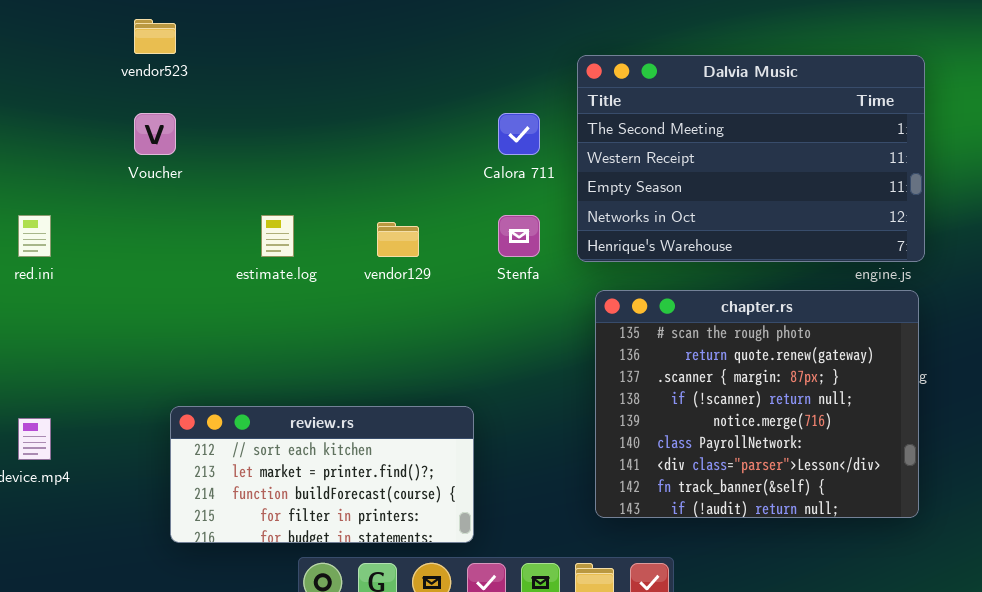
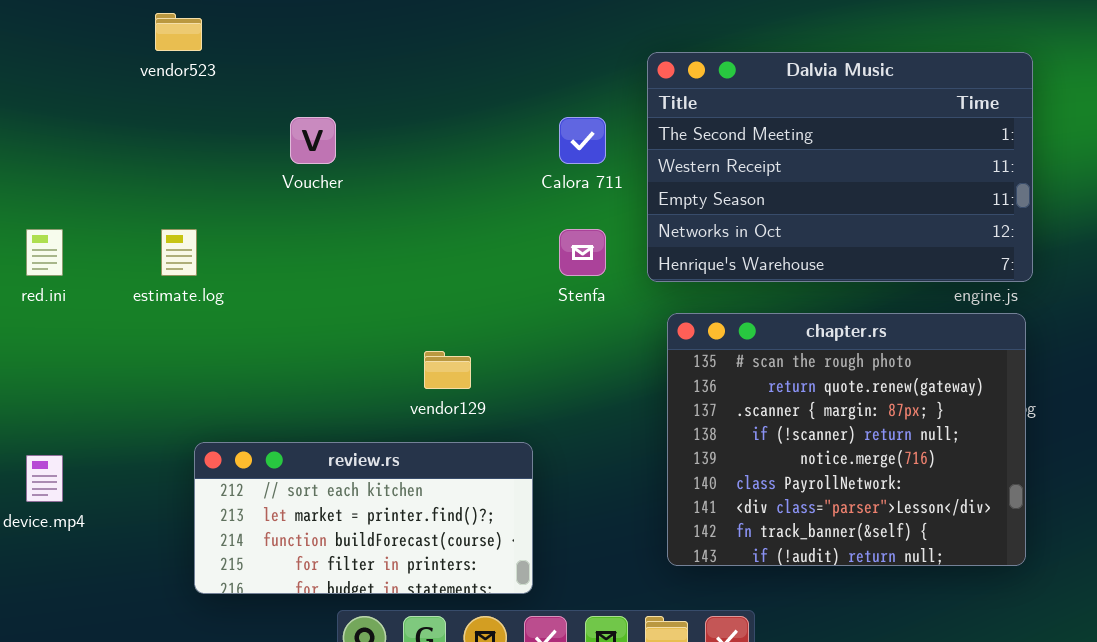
Voucher: [134,113,176,155] -> [290,117,336,164], moved
estimate.log: [261,215,294,257] -> [161,229,197,276], moved
vendor129: [377,222,419,257] -> [424,351,471,389], moved

